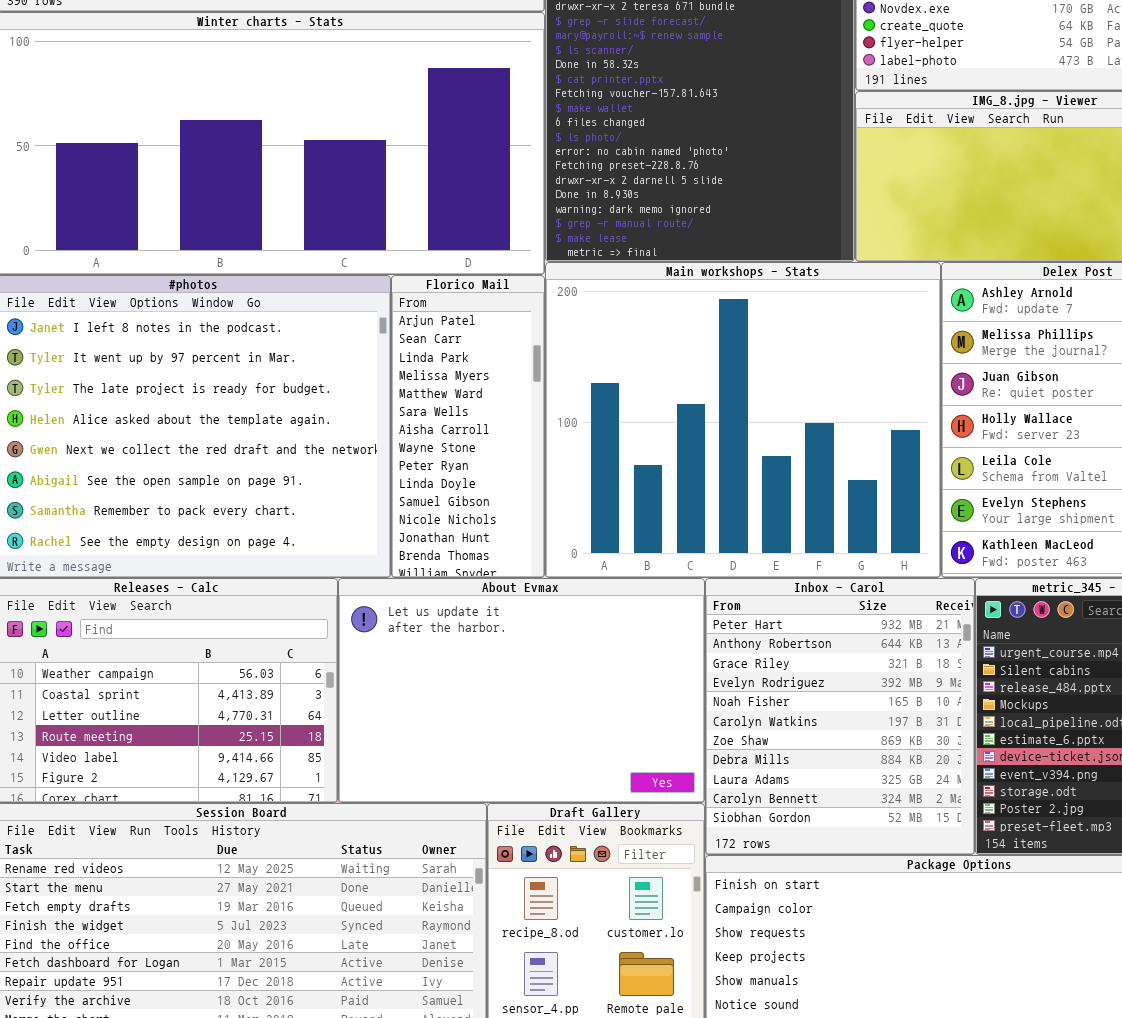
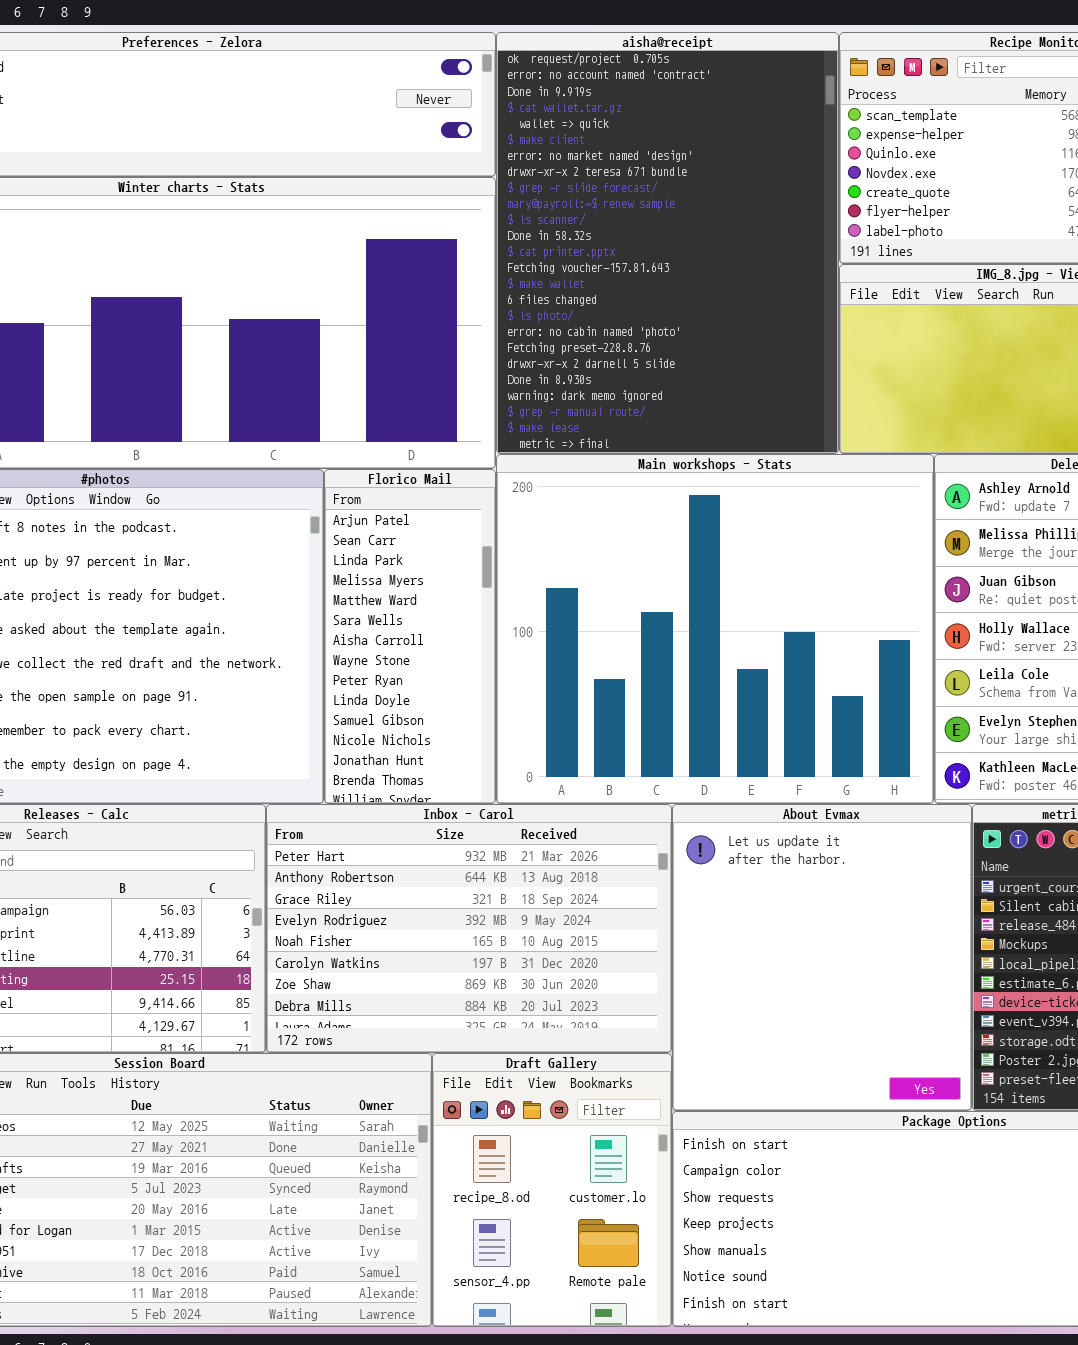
About Evmax: [338,578,705,803] -> [672,804,972,1111], moved, resized
Inbox - Carol: [705,578,975,855] -> [266,804,672,1053], moved, resized

